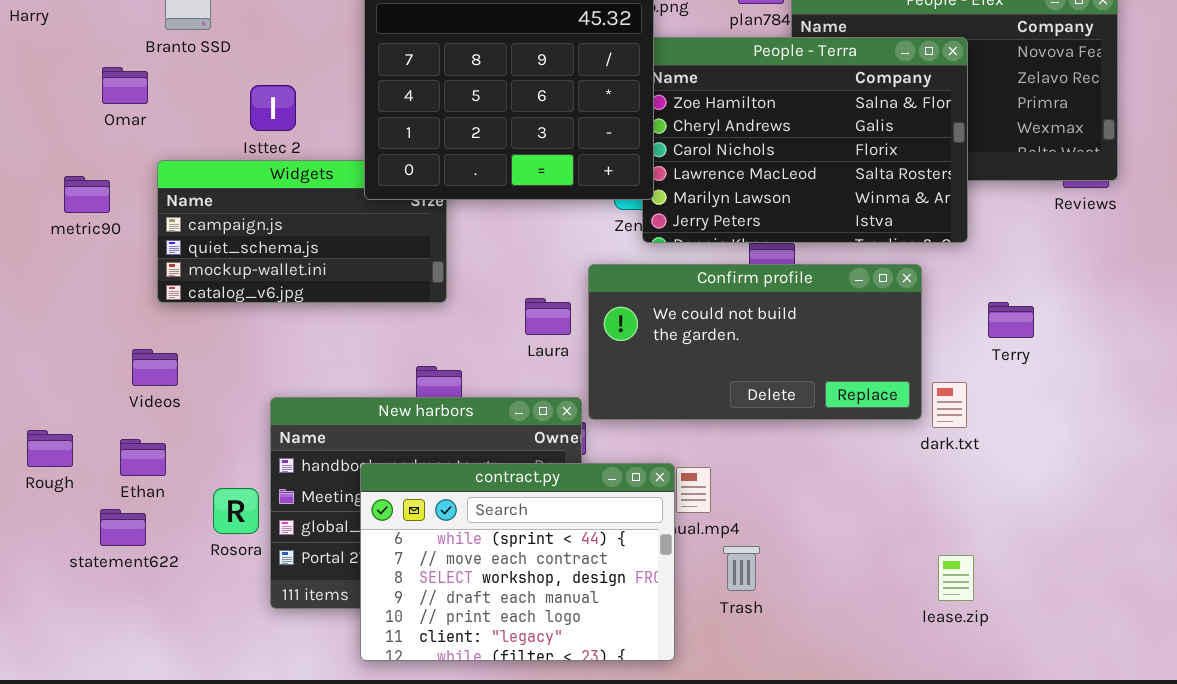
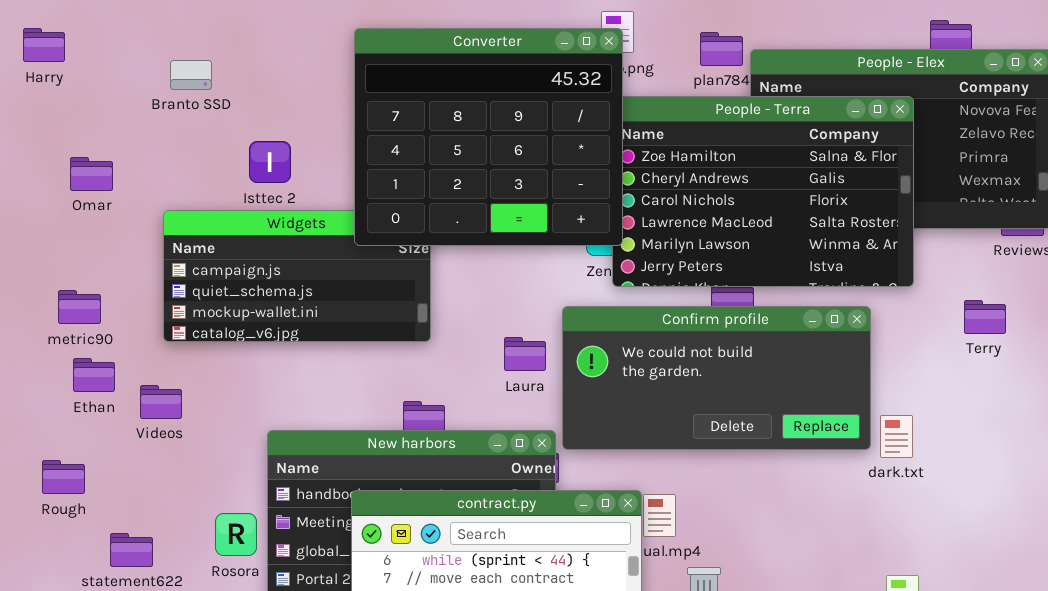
Omar: [102,67,148,104] -> [70,157,113,191], moved
metric90: [64,176,110,213] -> [58,290,101,324], moved
Terry: [988,302,1034,338] -> [964,300,1006,334], moved
Ethan: [120,439,166,476] -> [73,358,115,392], moved

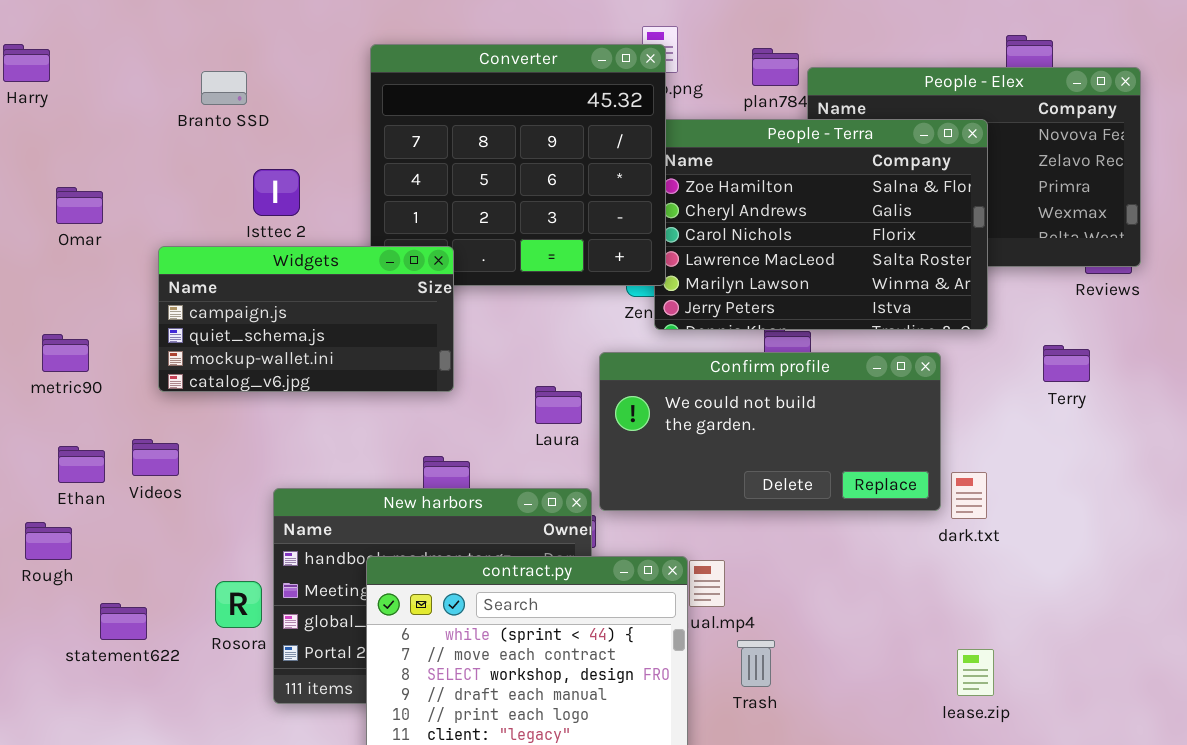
Branto SSD: [170,60,212,90] -> [201,71,247,105], moved
Widgets: [163,210,431,342] -> [158,246,454,392], raised
Ethan: [73,358,115,392] -> [58,446,105,483], moved

